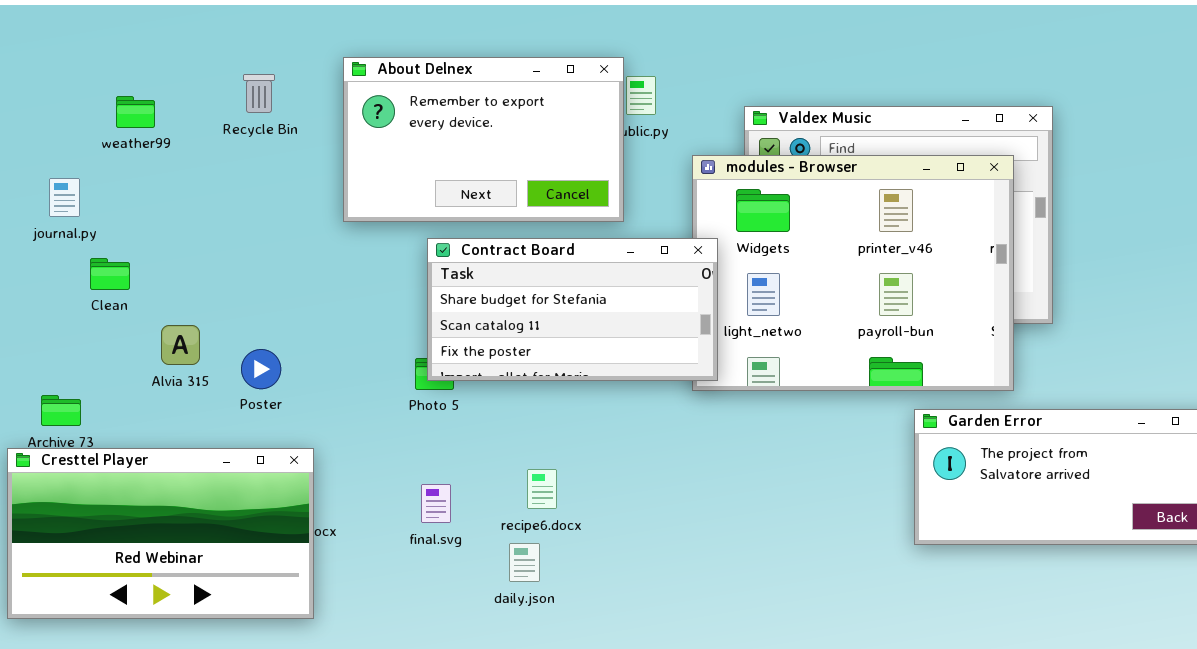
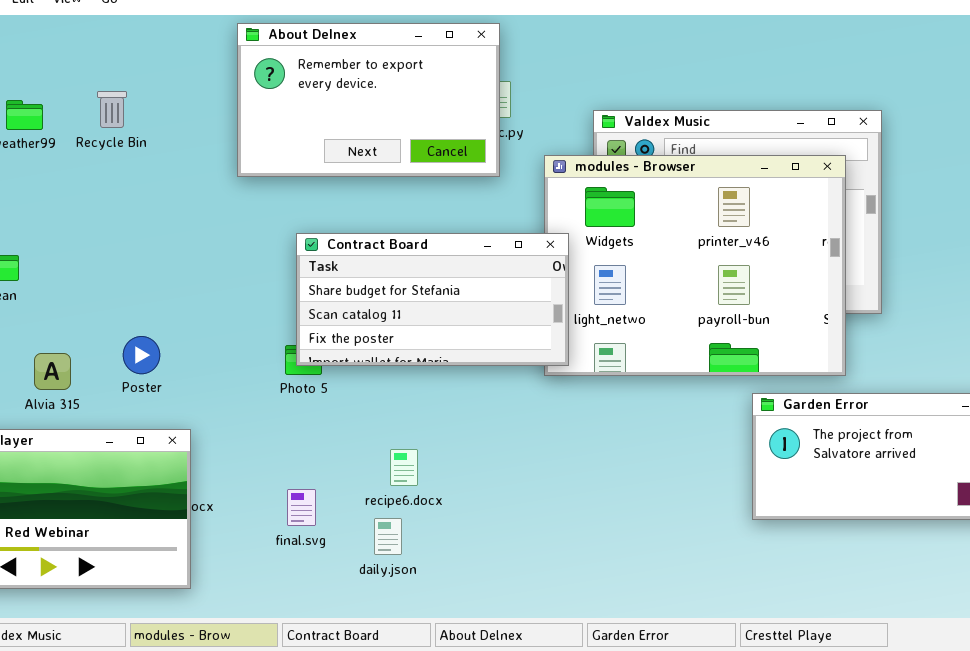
About Delnex: [343,57,624,222] -> [237,23,500,177], moved
Recycle Bin: [243,74,275,113] -> [97,91,127,128], moved
Alvia 315: [161,325,200,365] -> [34,353,71,390], moved
final.svg: [421,484,451,523] -> [287,489,316,526], moved

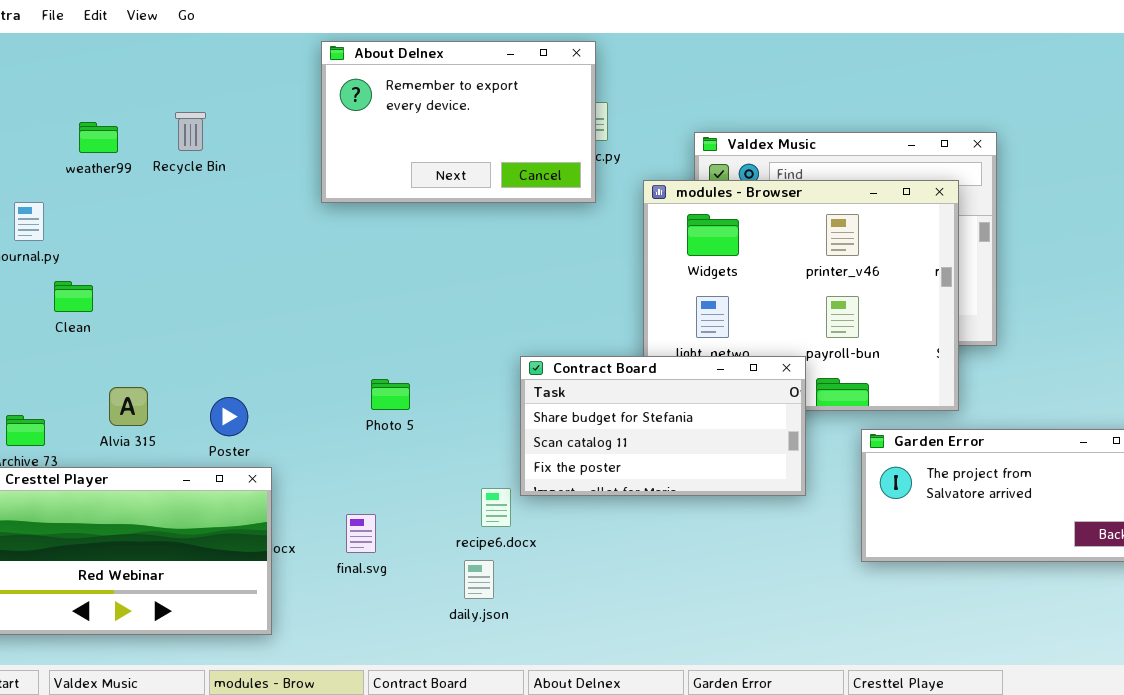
Contract Board: [296,233,569,366] -> [520,356,806,496], moved
Poster: [123,336,160,374] -> [210,397,248,436], moved
final.svg: [287,489,316,526] -> [346,514,376,553], moved

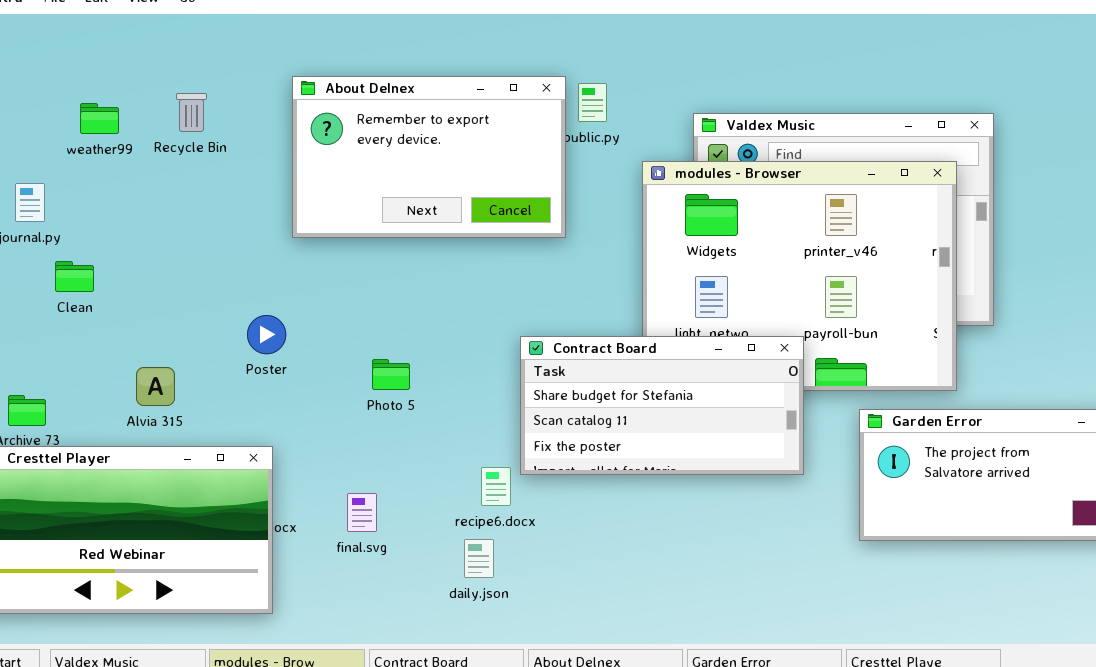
About Delnex: [321,41,596,203] -> [292,76,566,238], moved
Alvia 315: [109,387,148,426] -> [136,367,175,406], moved
Poster: [210,397,248,436] -> [247,315,286,354], moved

